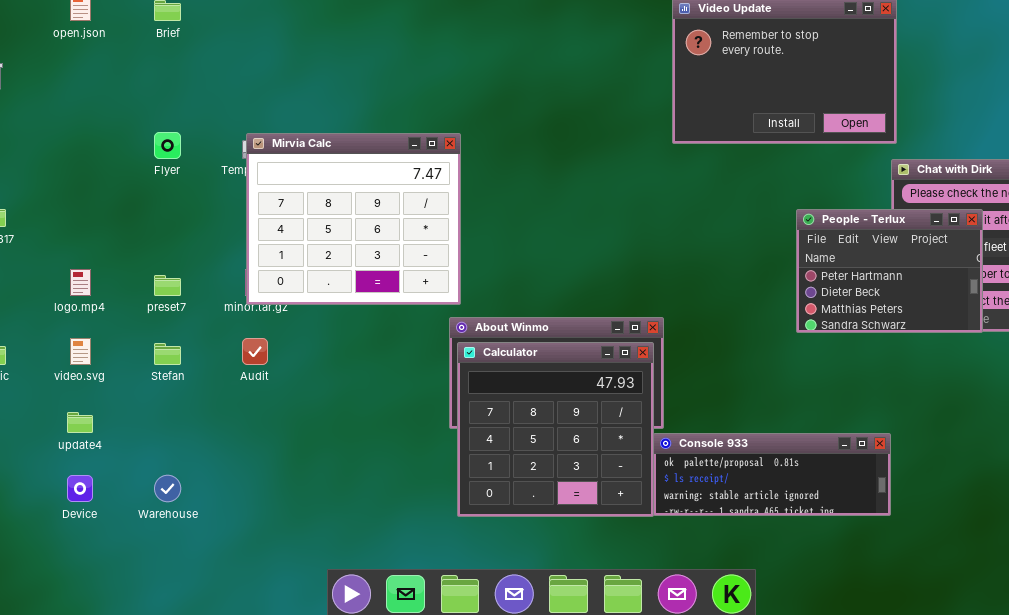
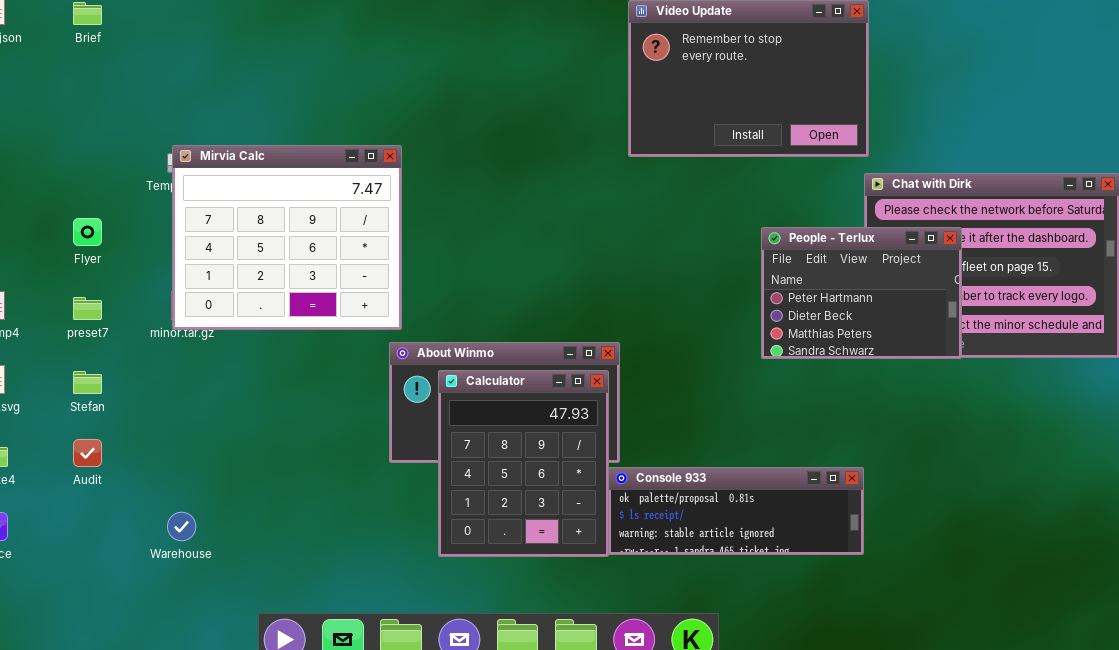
Flyer: [154,132,181,159] -> [73,218,102,246], moved
Audit: [242,338,268,365] -> [73,439,102,467], moved
Calculator: [457,342,654,517] -> [438,370,609,557], resized
Warehouse: [154,475,181,502] -> [167,512,196,541], moved

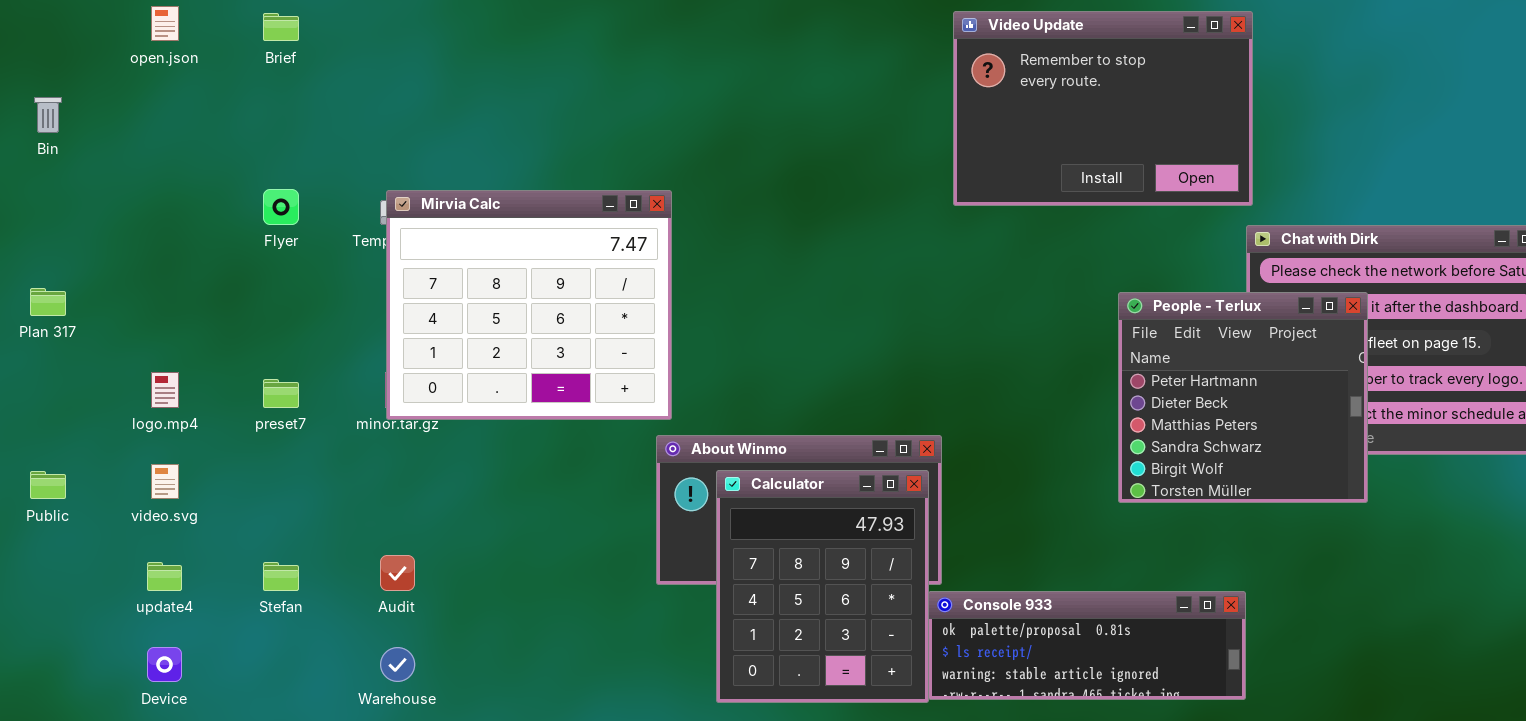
Flyer: [73,218,102,246] -> [263,189,299,225], moved
People - Terlux: [761,227,962,359] -> [1118,292,1368,503], resized
Stefan: [73,371,102,394] -> [263,562,299,591], moved
Audit: [73,439,102,467] -> [380,555,415,591], moved

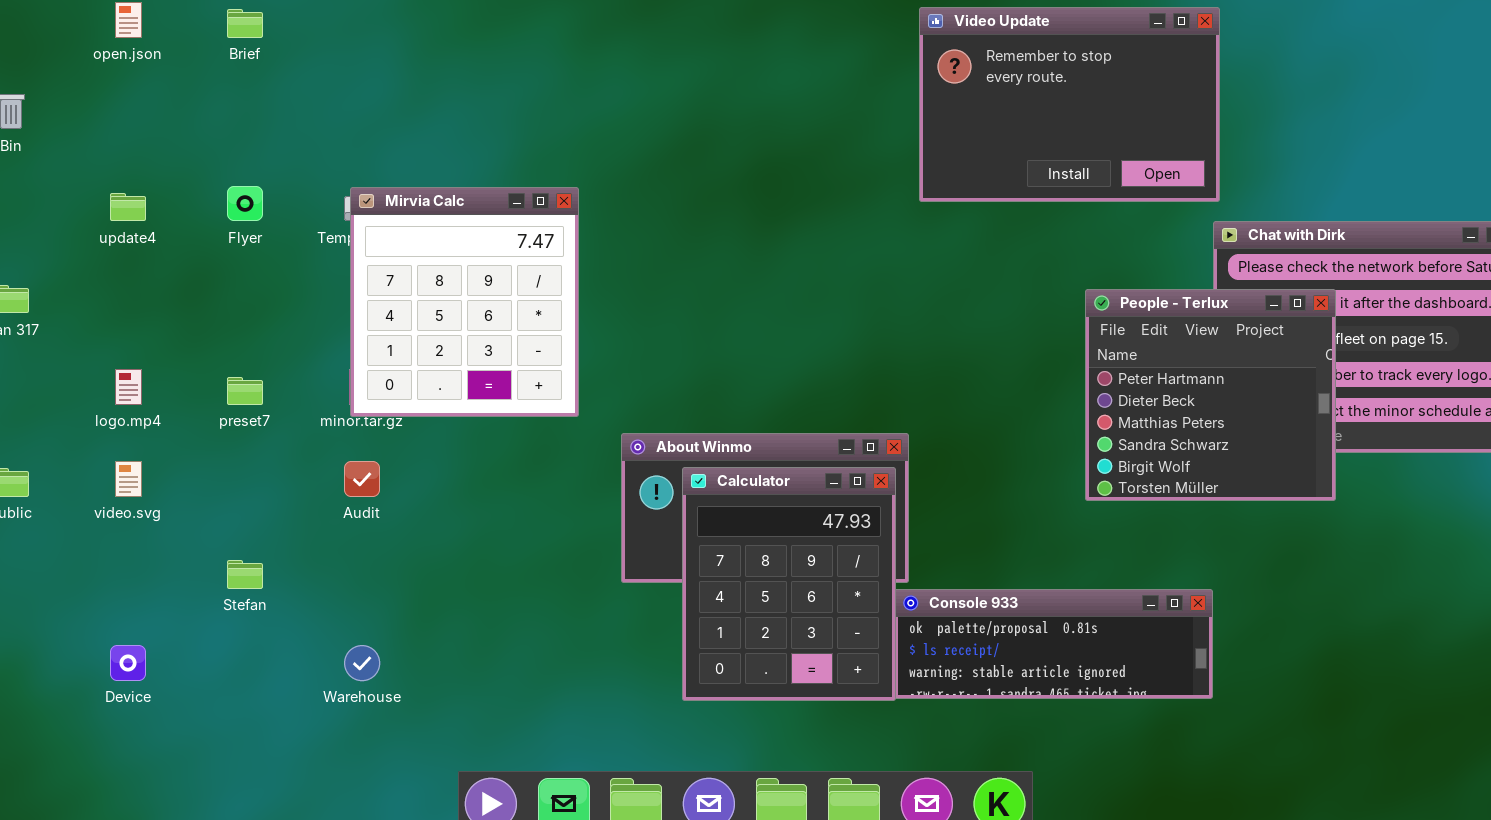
Mirvia Calc: [386,190,672,420] -> [350,187,579,417], resized
Audit: [380,555,415,591] -> [344,461,380,497], moved
update4: [147,562,182,591] -> [110,193,146,221], moved

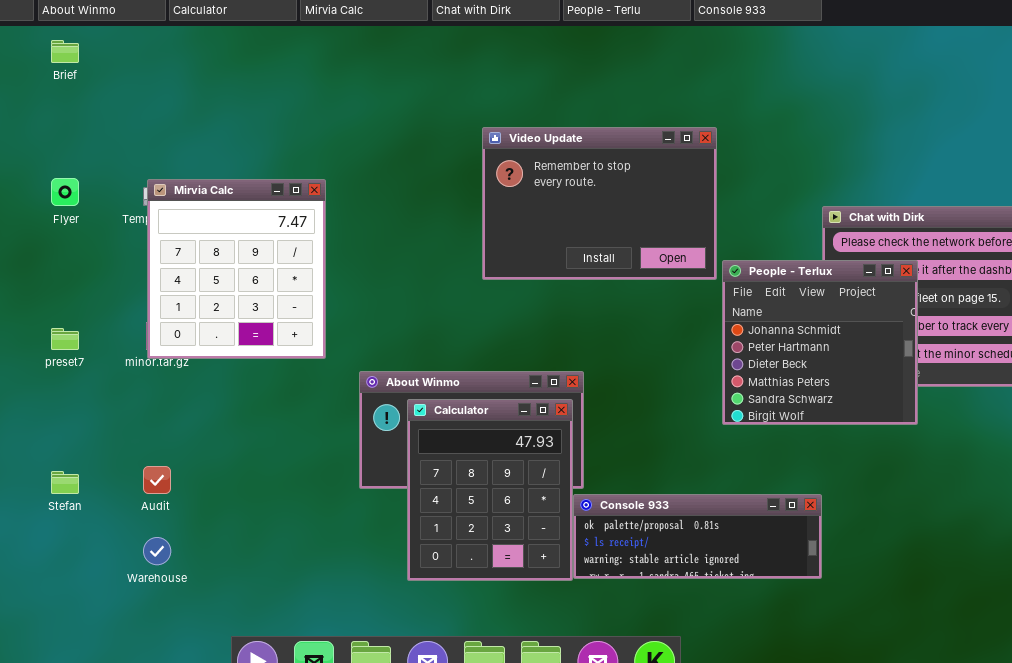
Video Update: [919,7,1220,202] -> [482,127,717,280], moved
People - Terlux: [1085,289,1336,501] -> [722,260,918,425], scrolled up 1 row
Audit: [344,461,380,497] -> [143,466,171,494], moved

